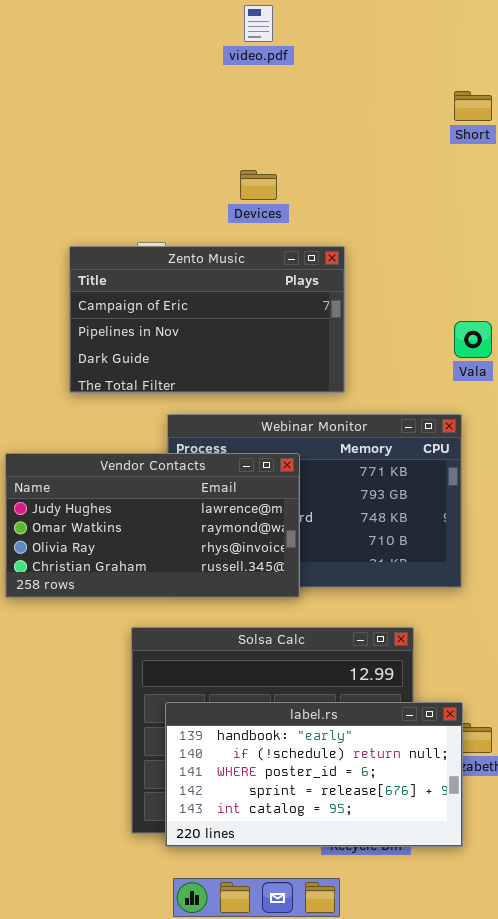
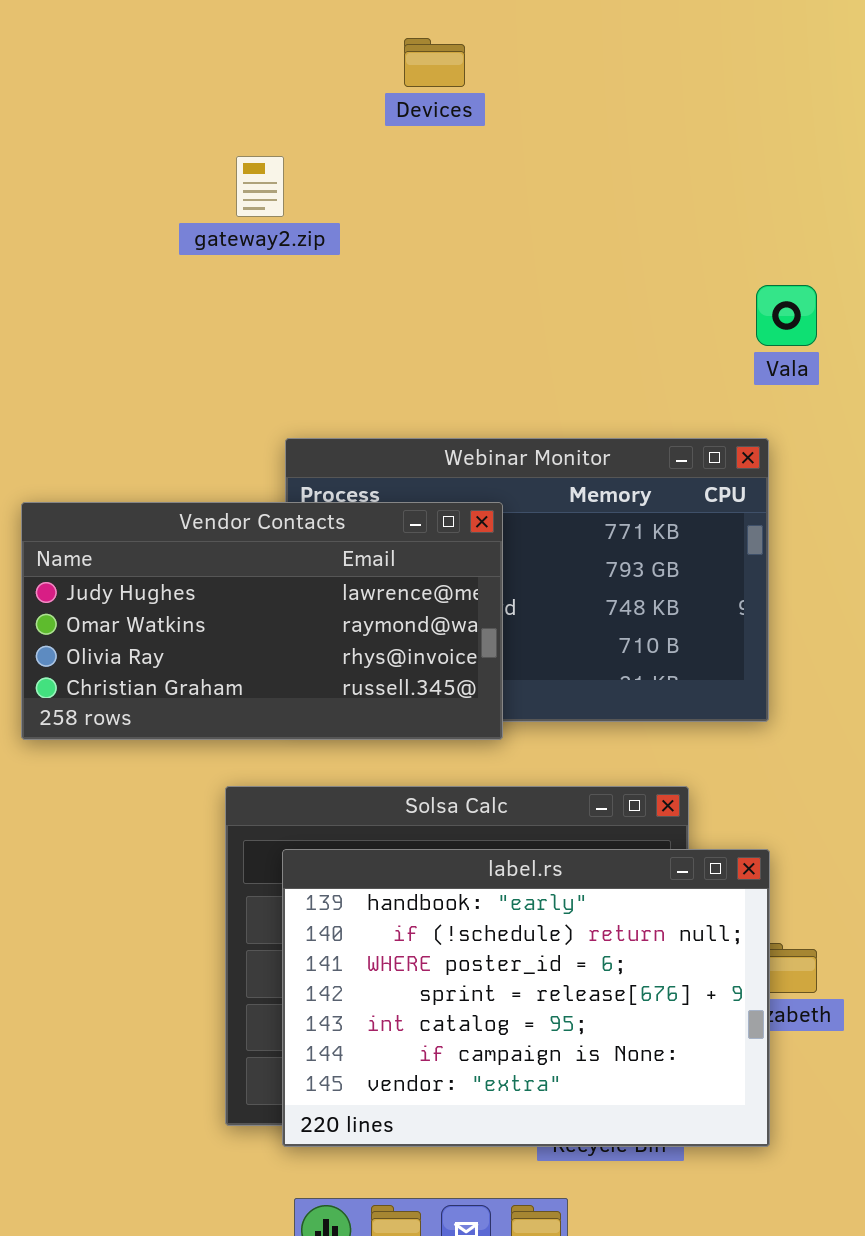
Zento Music: [69,246,345,393] -> none, closed
label.rs: [165,702,463,847] -> [282,849,770,1147], resized

